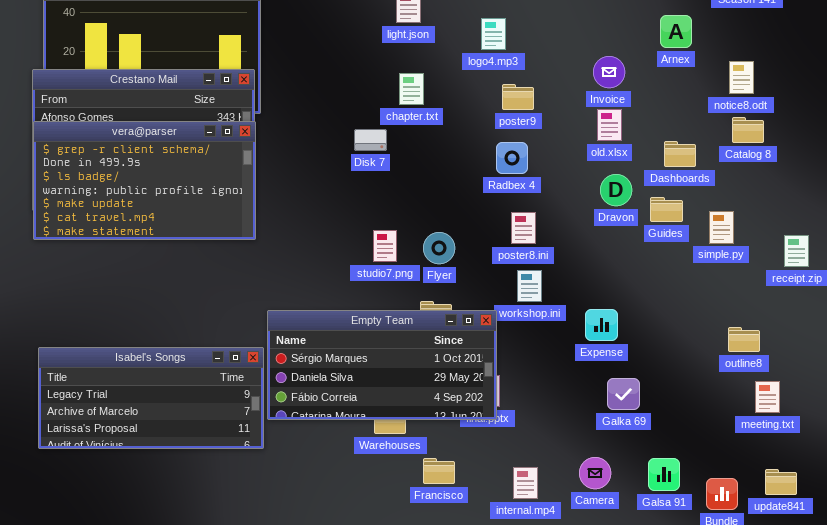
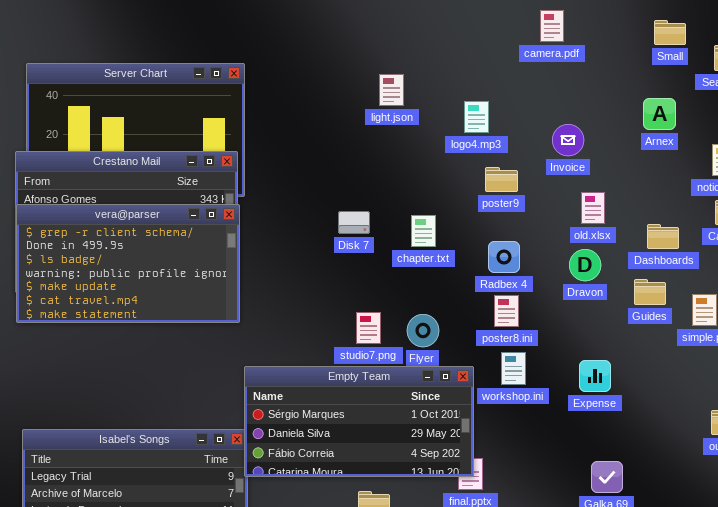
Invoice: [593,56,625,88] -> [552,124,584,156], moved
chapter.txt: [399,73,424,105] -> [411,215,436,247], moved
Radbex 4: [496,142,528,174] -> [488,241,520,273], moved
Dravon: [600,174,632,206] -> [569,249,601,281], moved
Expense: [585,309,618,341] -> [579,360,611,392], moved
Empty Team: [267,310,497,420] -> [244,366,474,477], moved

